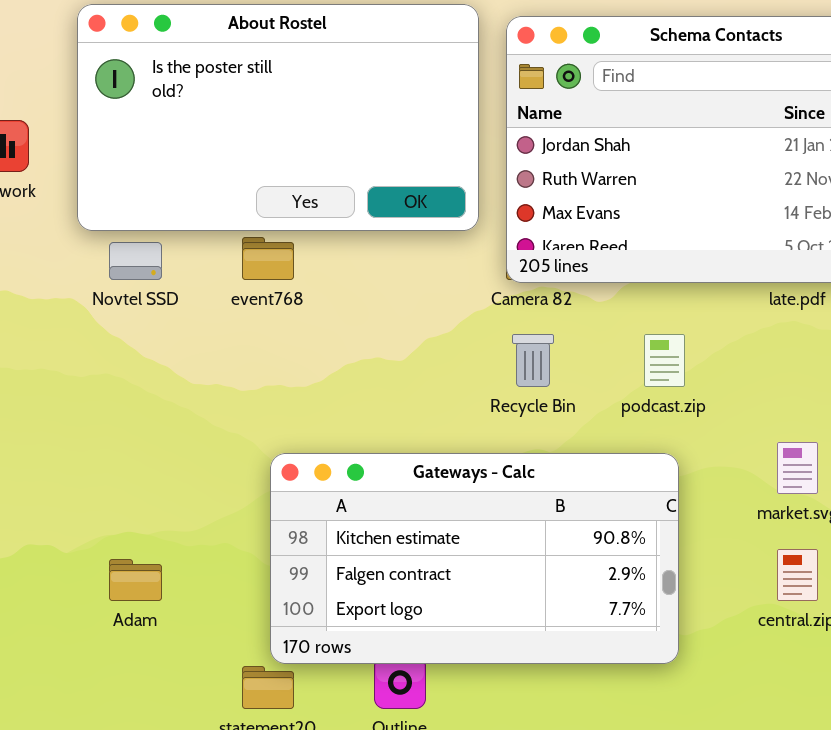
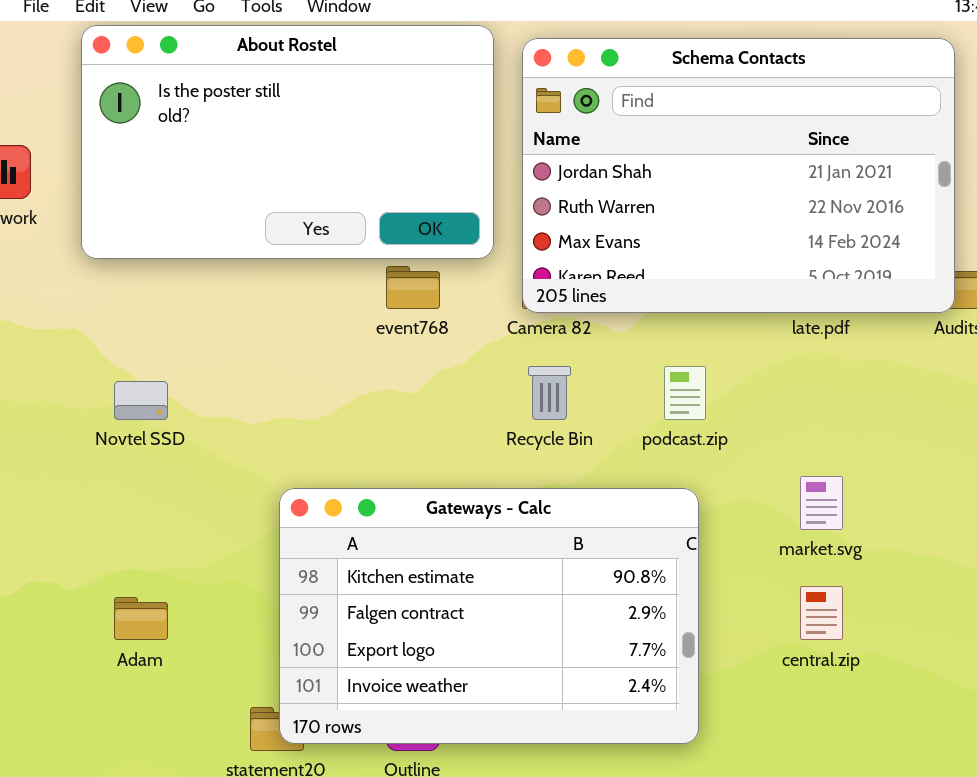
event768: [242,237,294,280] -> [386,266,440,309], moved
Novtel SSD: [109,242,162,280] -> [114,381,168,420], moved
Gateways - Calc: [270,453,679,664] -> [279,488,699,744], resized

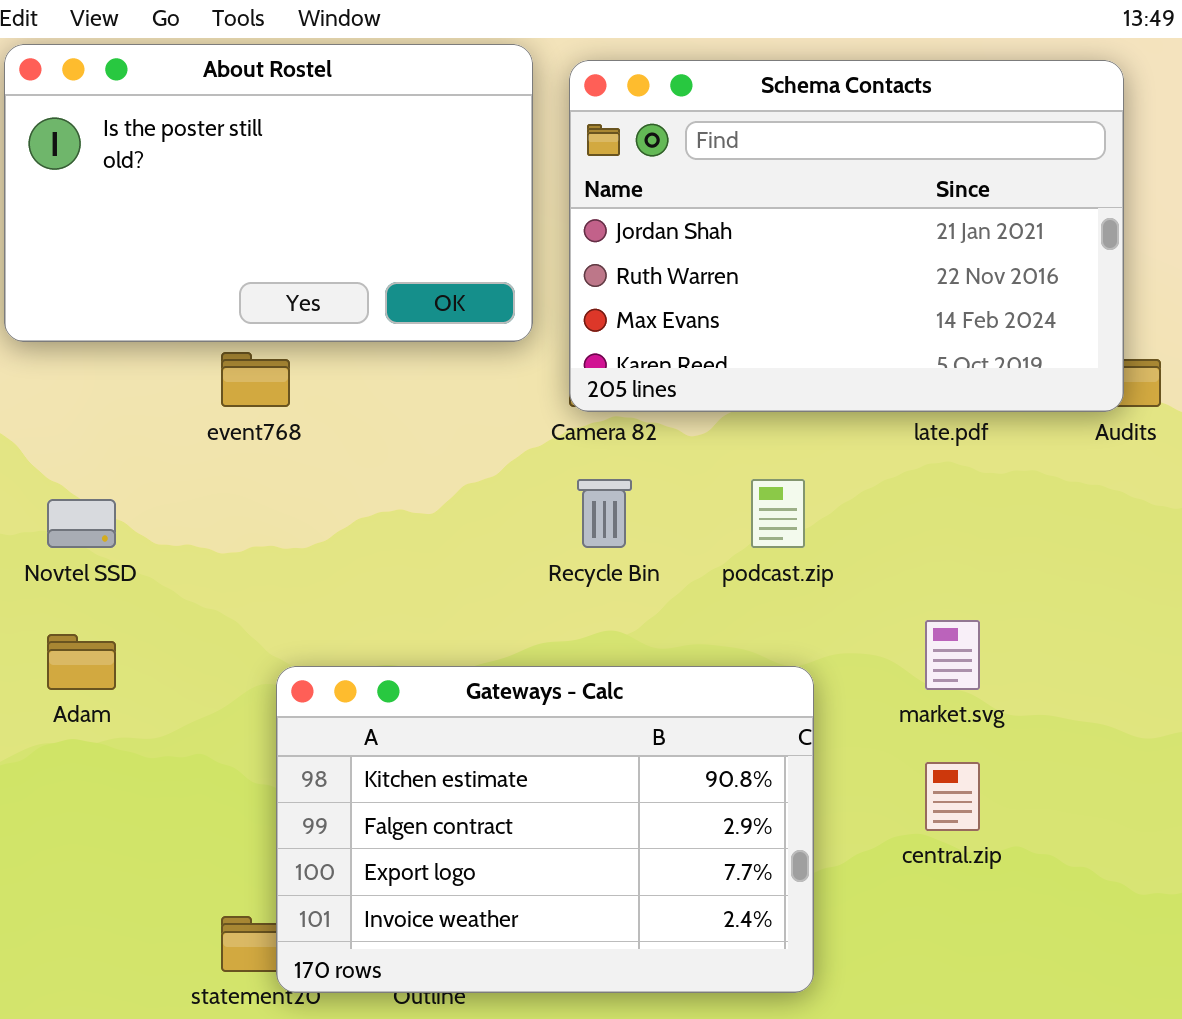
event768: [386,266,440,309] -> [221,352,290,407], moved
Gateways - Calc: [279,488,699,744] -> [276,666,814,993], moved
Adam: [114,597,168,640] -> [47,634,116,690], moved

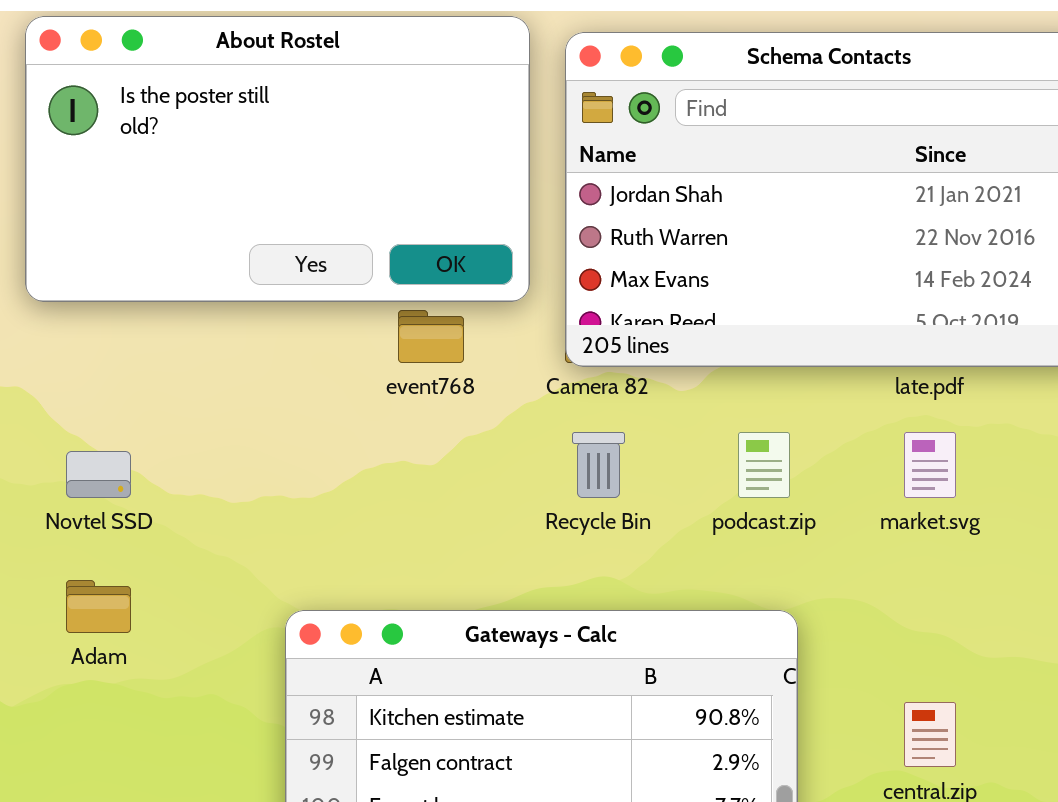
event768: [221,352,290,407] -> [398,310,464,363], moved
market.svg: [925,620,980,690] -> [904,432,956,498], moved

